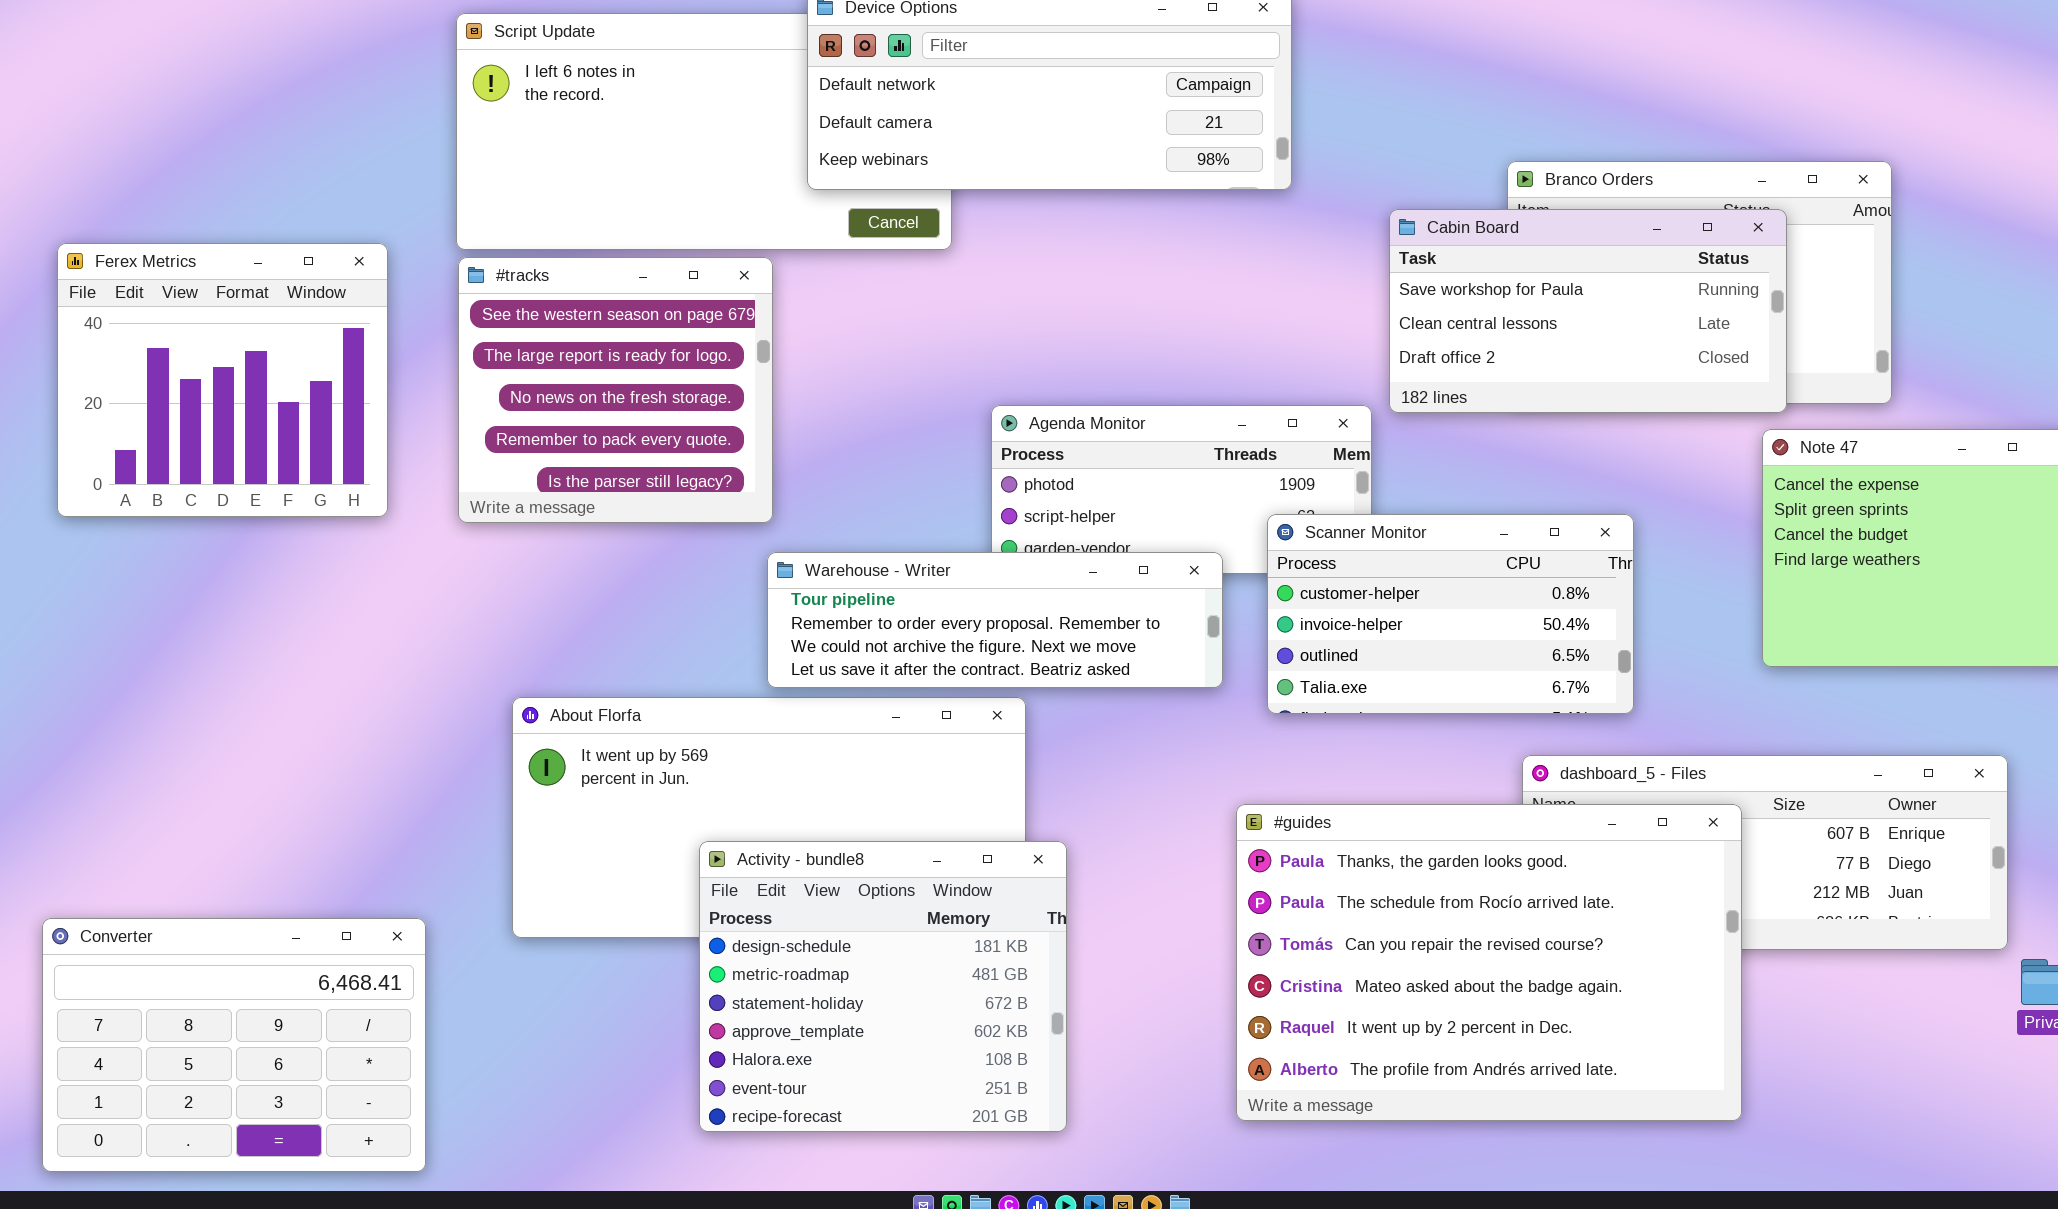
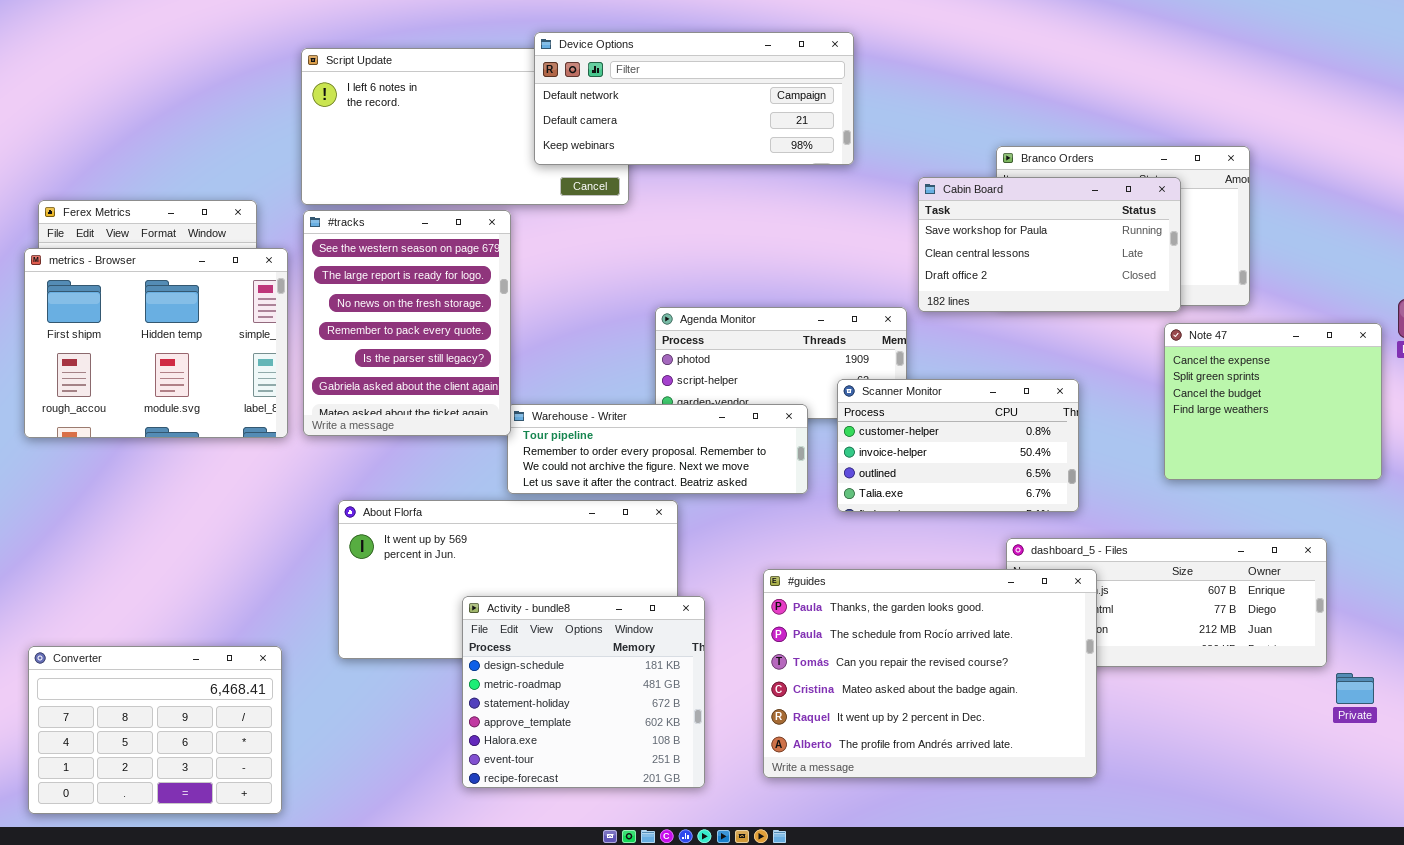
#tracks: [458,257,773,523] -> [303,210,511,436], resized
metrics - Browser: none -> [24,248,288,438], opened
#guides: [1236,804,1742,1121] -> [763,569,1097,778], moved

